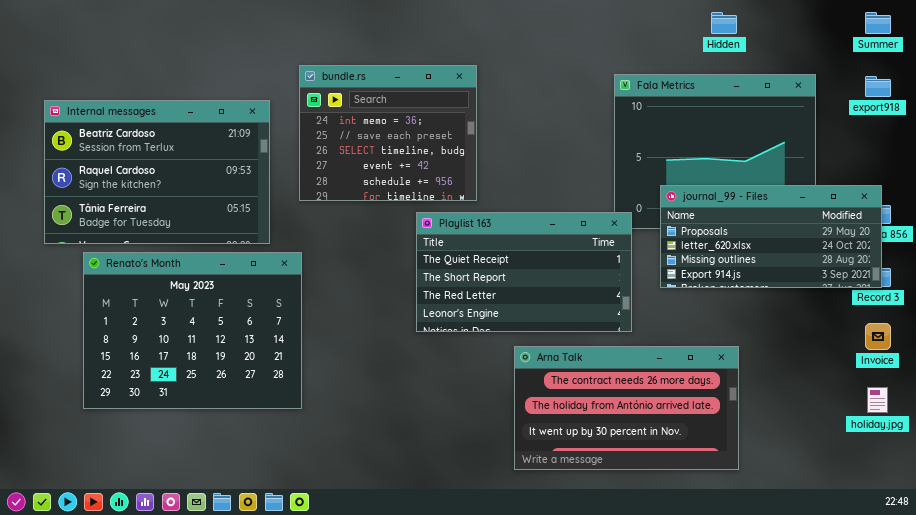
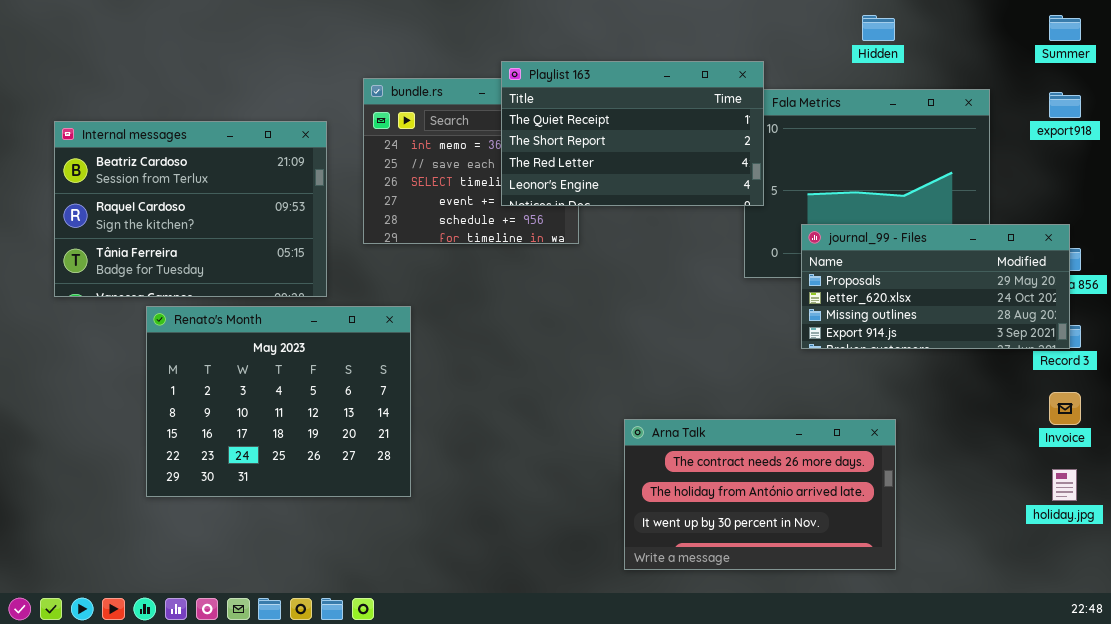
Playlist 163: [416,212,632,332] -> [501,61,764,206], moved
Renato's Month: [83,252,302,409] -> [146,306,411,497], moved

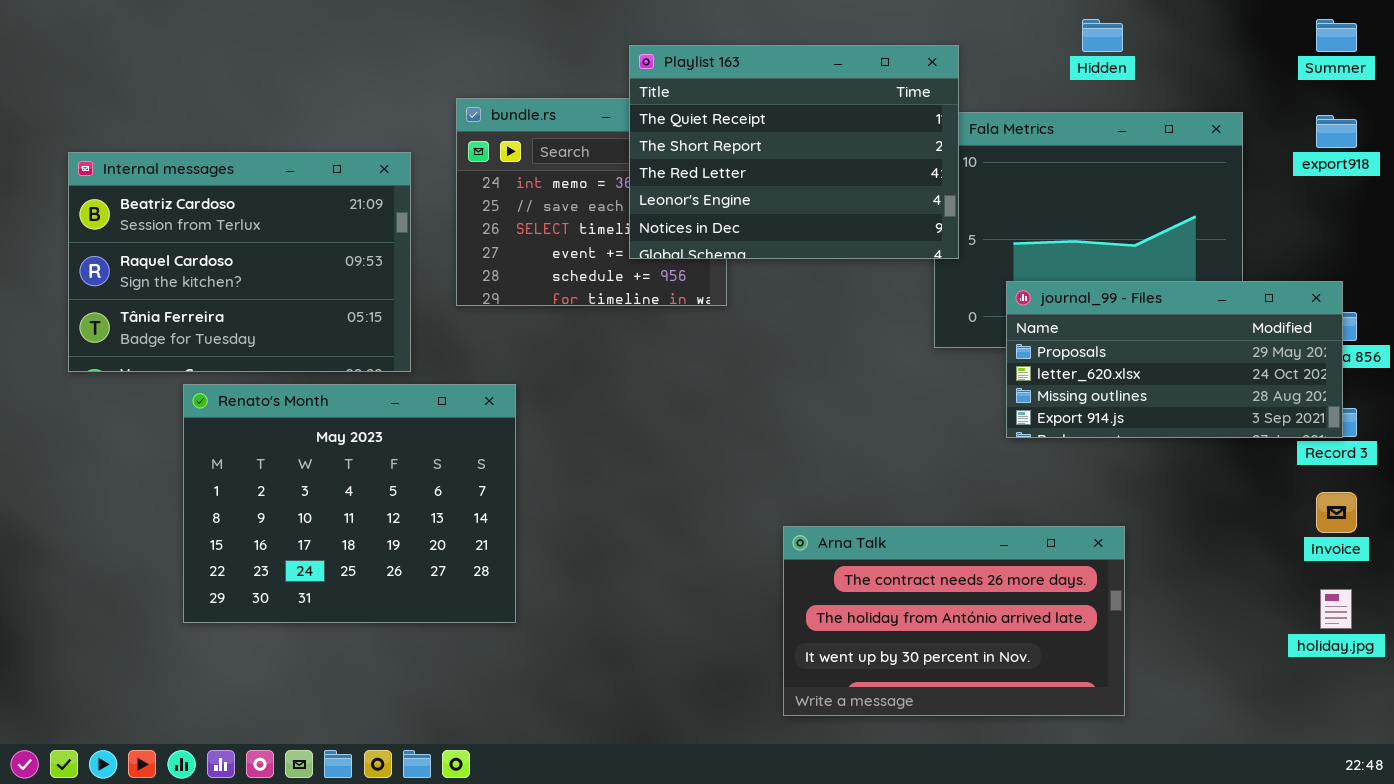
Playlist 163: [501,61,764,206] -> [629,45,959,259], resized

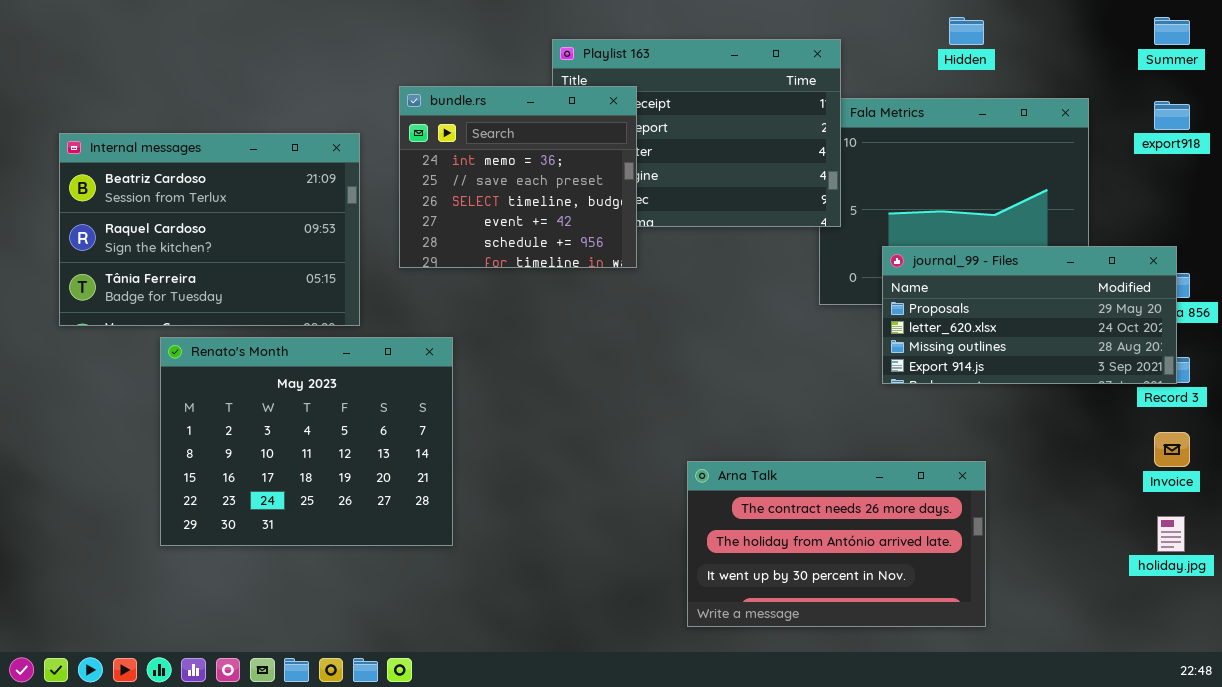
bundle.rs: [456,98,727,306] -> [399,86,637,268], raised

